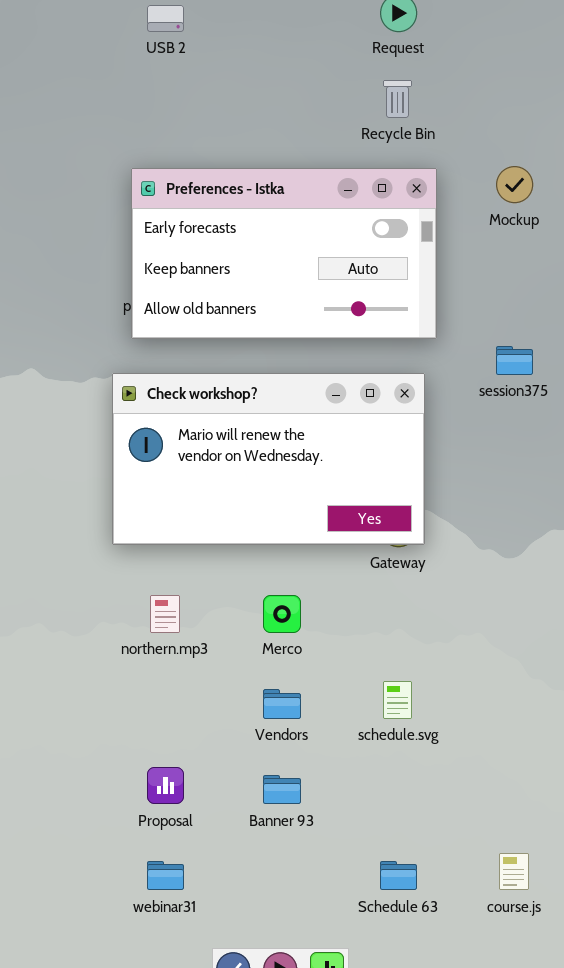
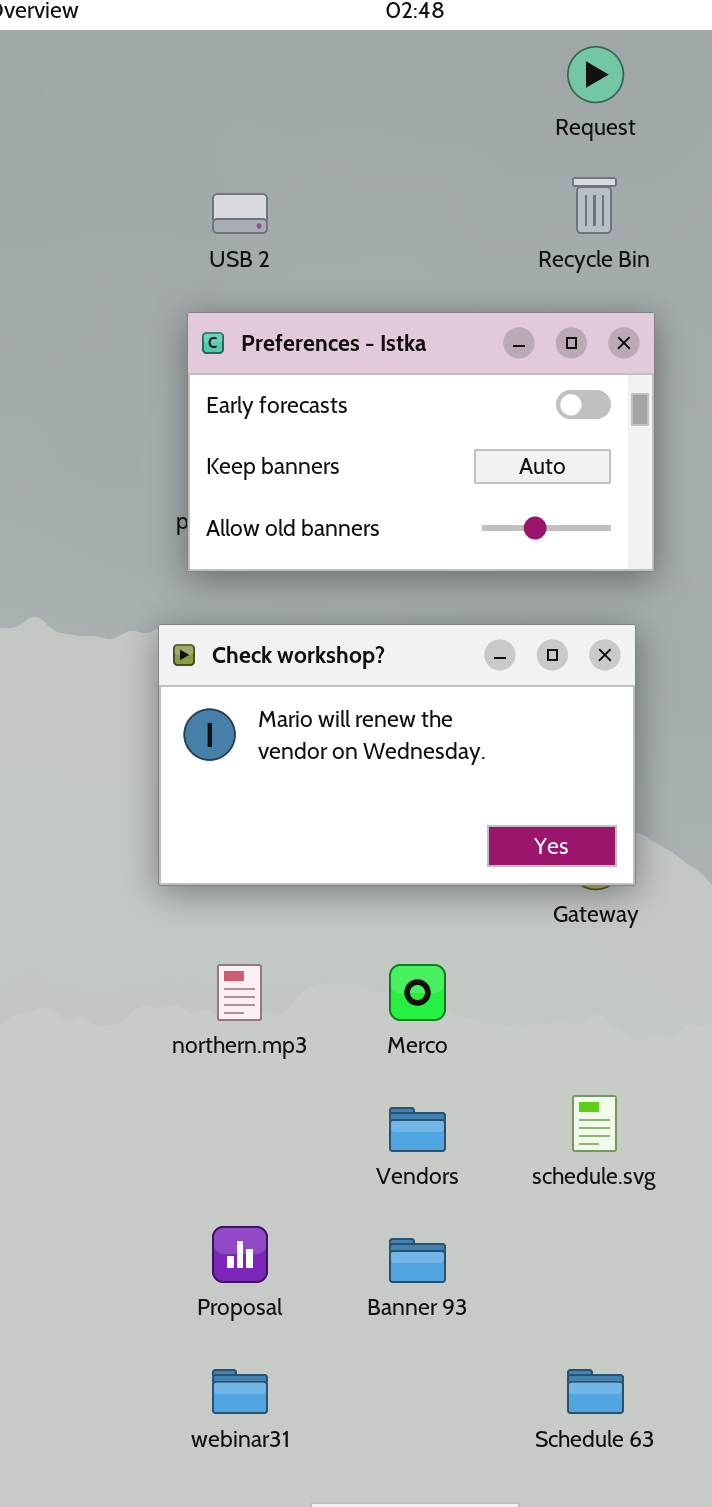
USB 2: [147,5,184,32] -> [212,193,268,234], moved

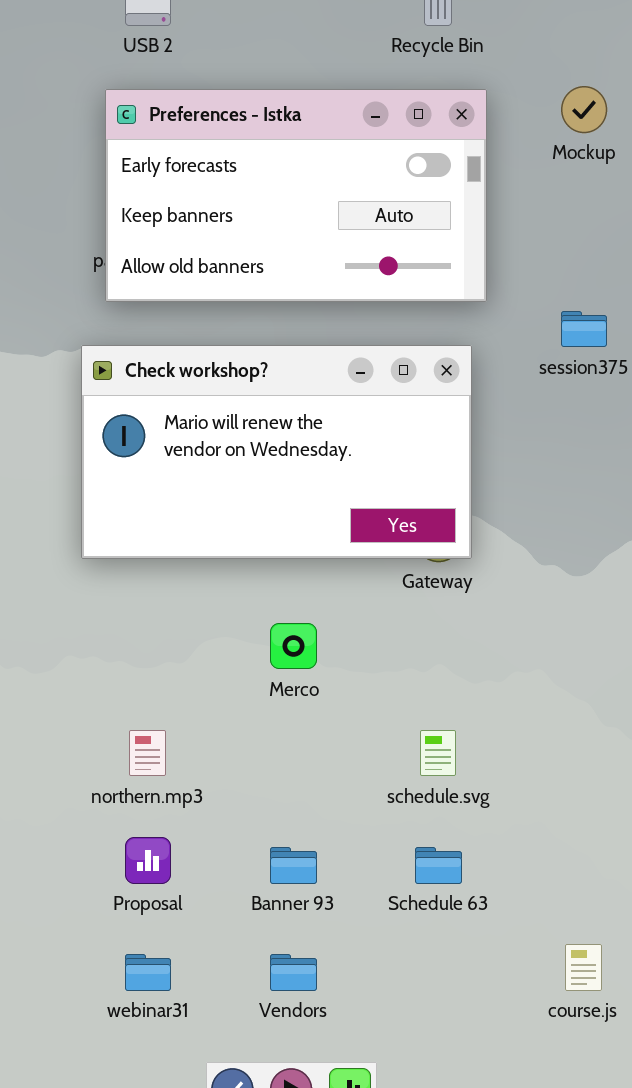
northern.mp3: [217,964,262,1021] -> [129,730,166,776], moved
Vendors: [389,1107,446,1152] -> [270,954,317,991], moved
Schedule 63: [567,1369,624,1414] -> [415,847,462,884], moved

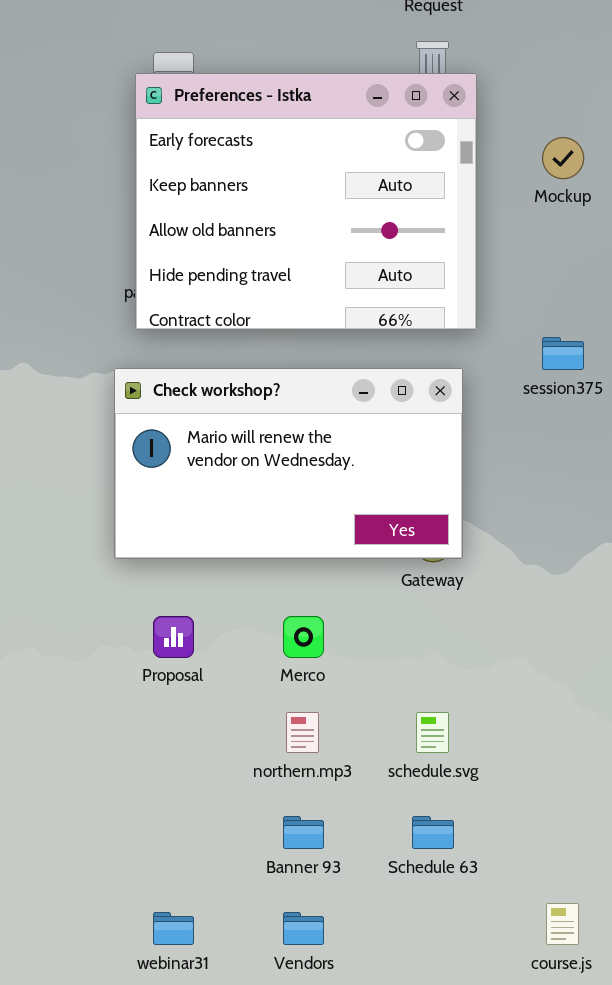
Preferences - Istka: [105,89,487,302] -> [135,73,477,330], resized
northern.mp3: [129,730,166,776] -> [286,712,319,753], moved
Proposal: [125,837,171,884] -> [153,616,194,658], moved

